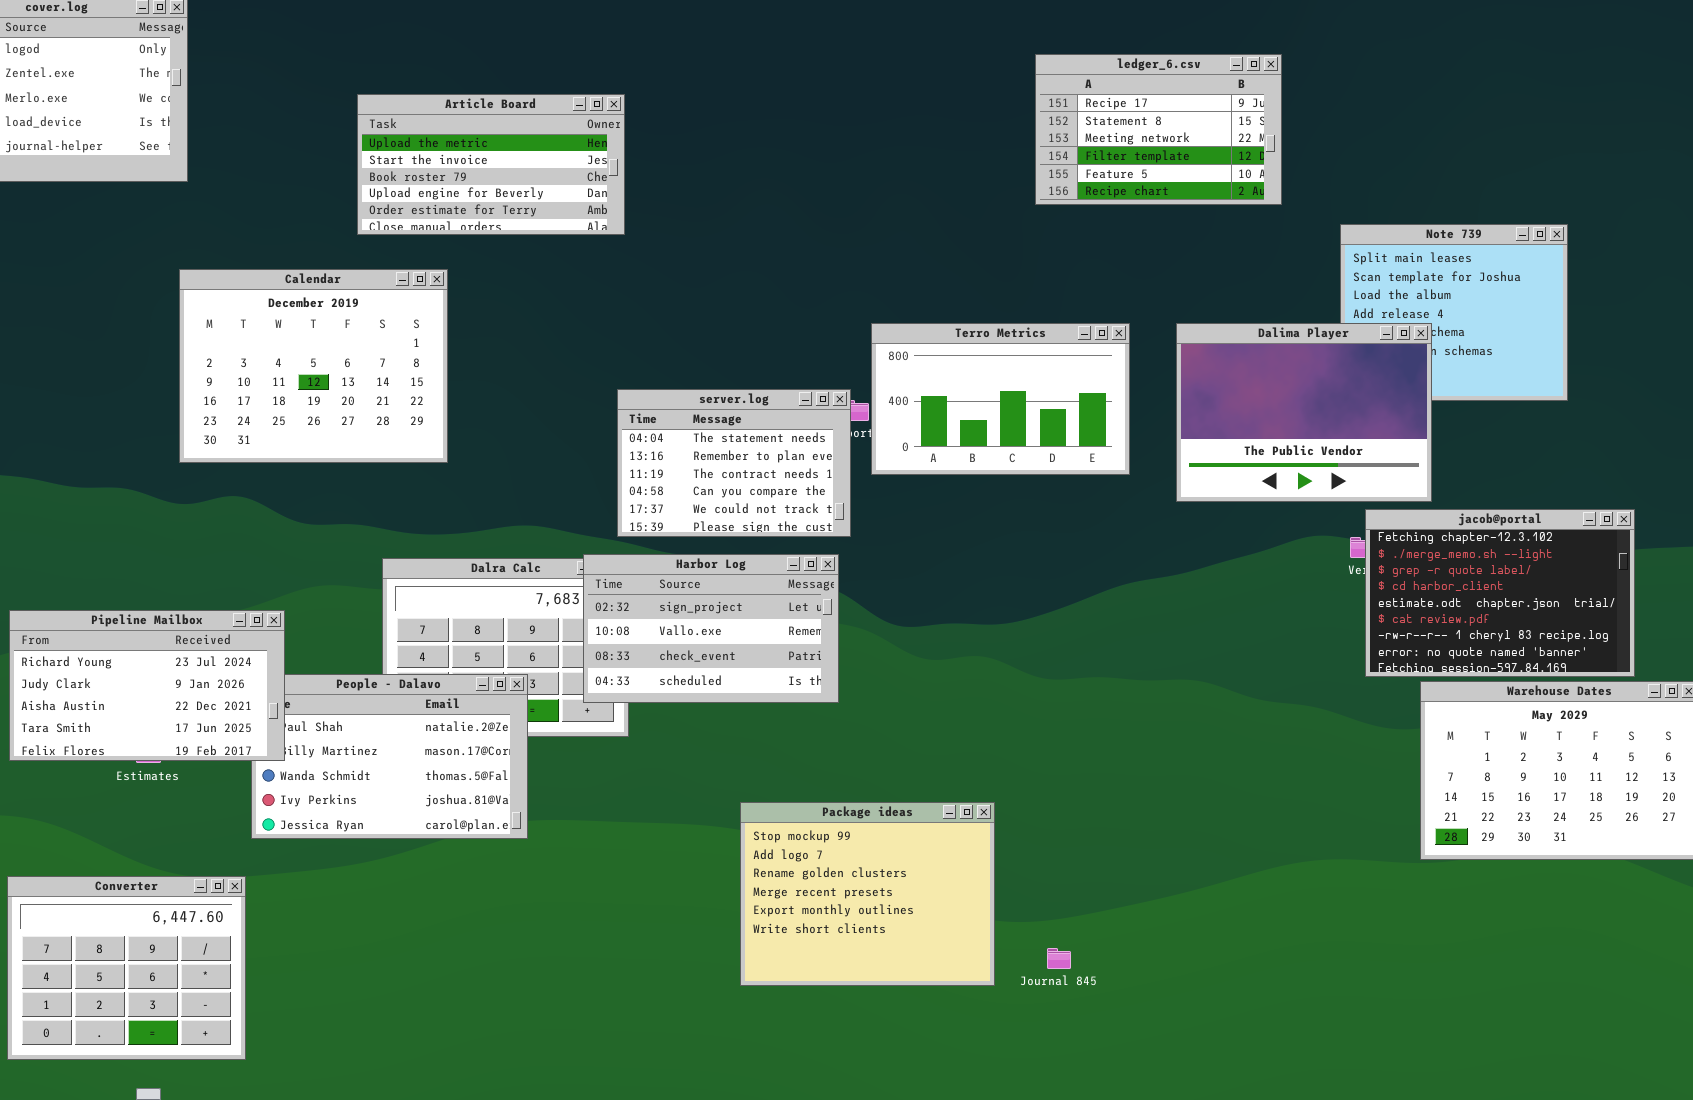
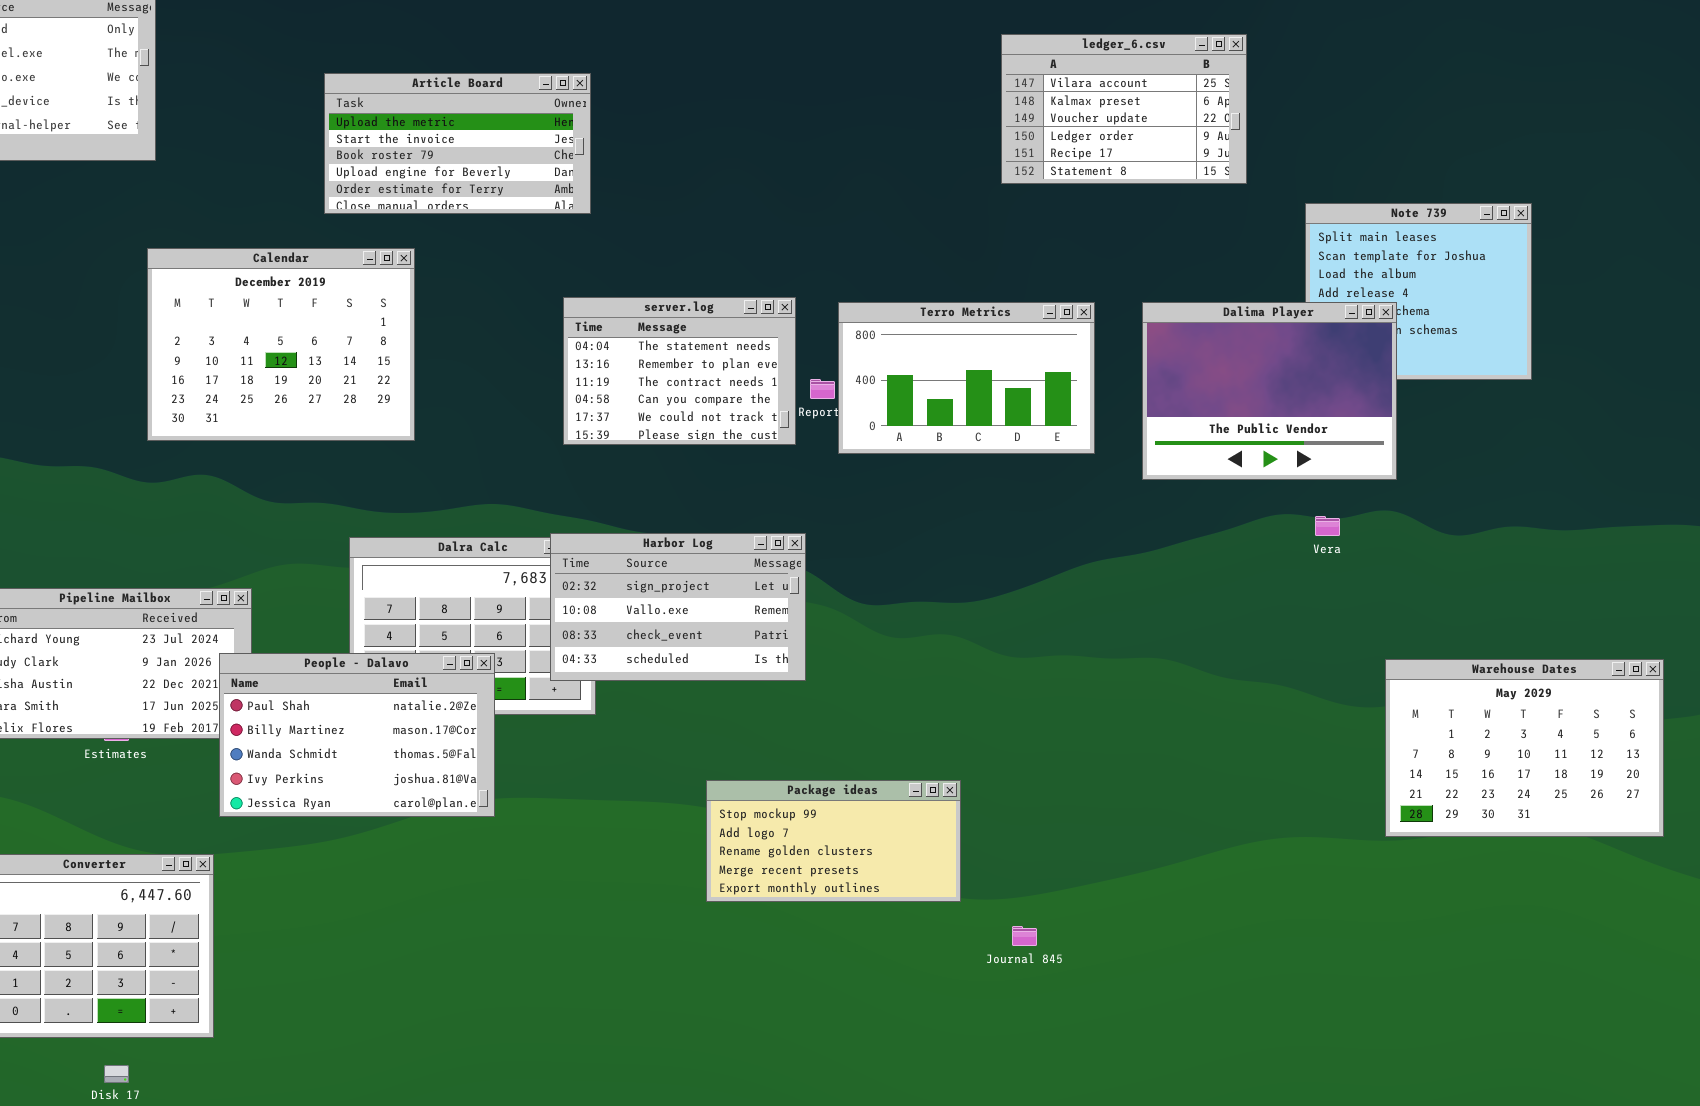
ledger_6.csv: [1035,54,1282,205] -> [1001,34,1247,184], scrolled up 4 rows
server.log: [617,389,851,537] -> [563,297,796,445], moved
jacob@portal: [1365,509,1635,677] -> none, closed
People - Dalavo: [251,674,528,839] -> [219,653,495,817], raised
Package ideas: [740,802,995,986] -> [706,780,961,902], resized

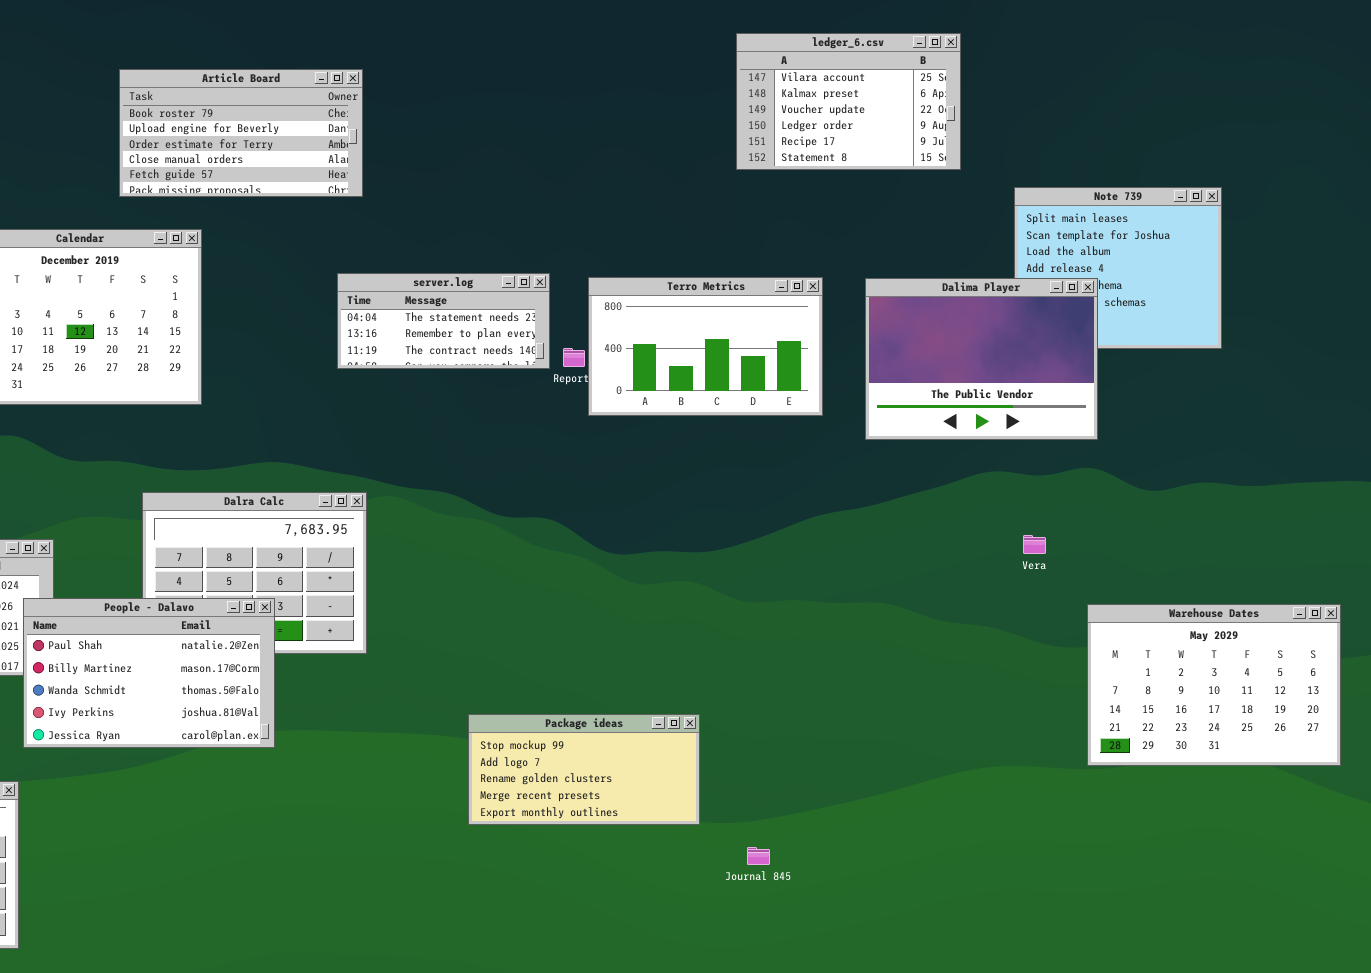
Article Board: [324,73,591,214] -> [119,69,363,197], scrolled down 2 rows
server.log: [563,297,796,445] -> [337,273,550,369], resized
Vera: [1315,516,1340,536] -> [1023,535,1046,554], moved
Harbor Log: [550,533,806,681] -> none, closed

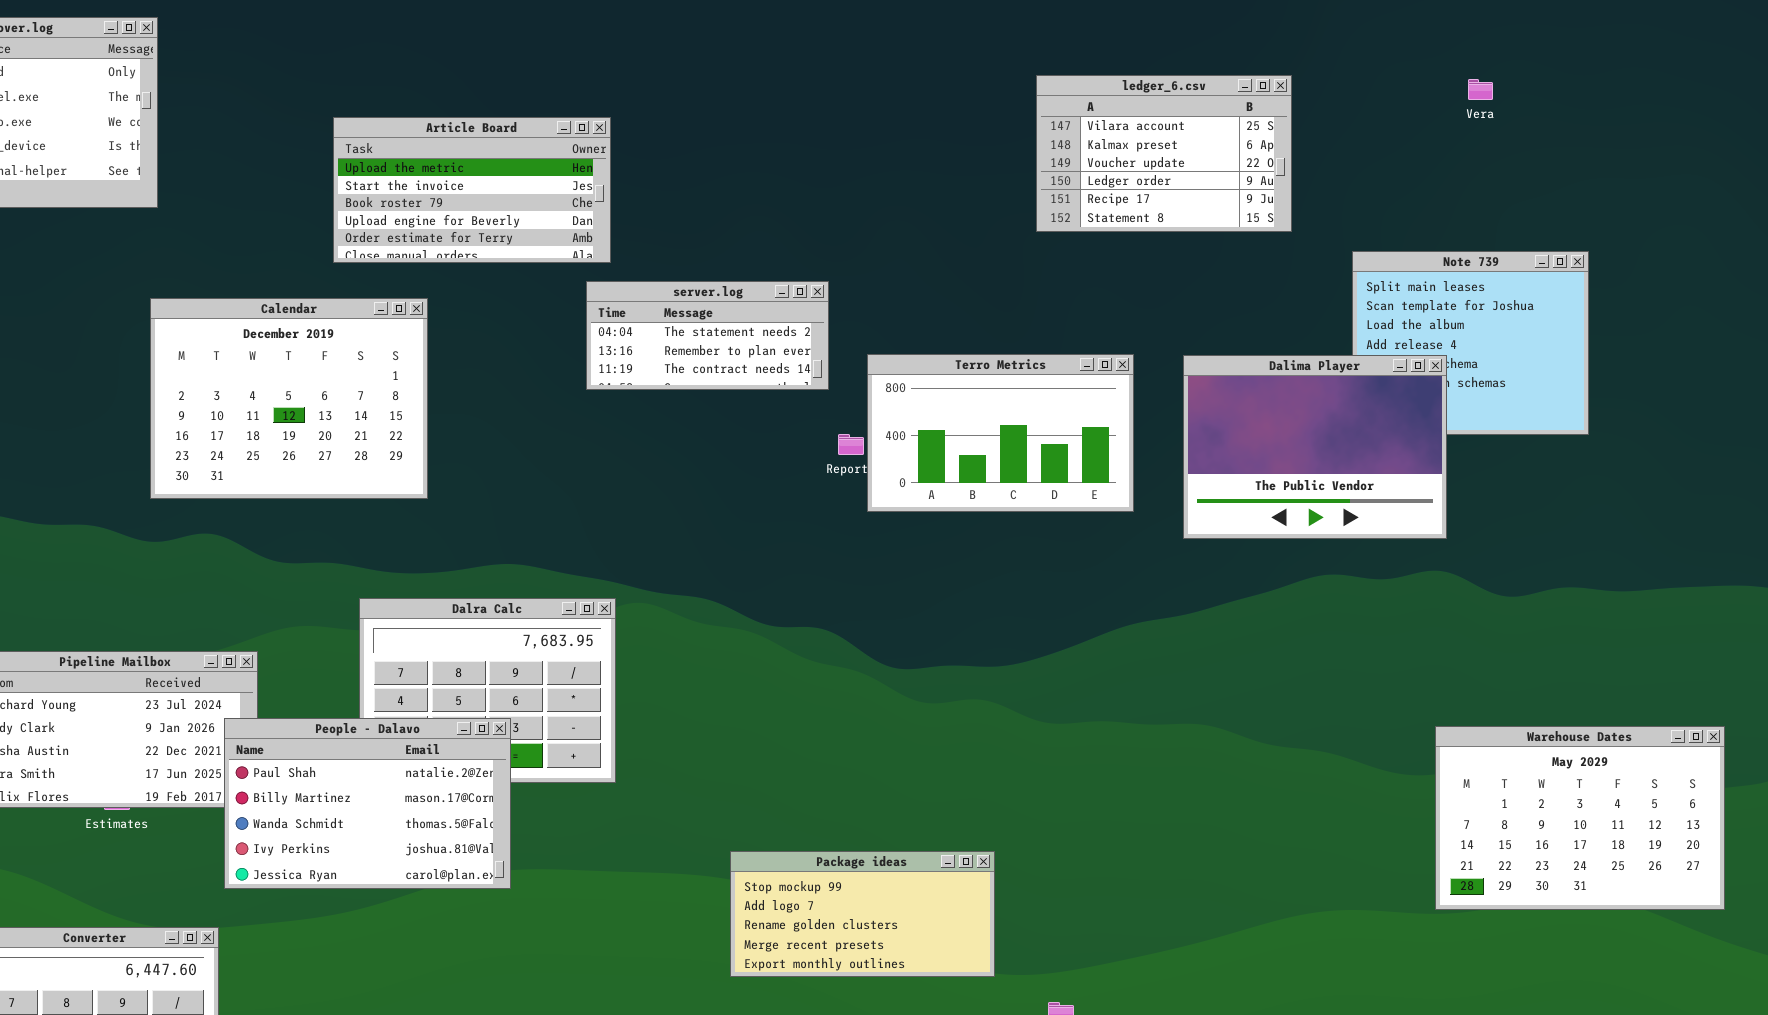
Article Board: [119,69,363,197] -> [333,117,611,263], scrolled up 2 rows
server.log: [337,273,550,369] -> [586,281,829,390], moved
Vera: [1023,535,1046,554] -> [1468,79,1493,100], moved

